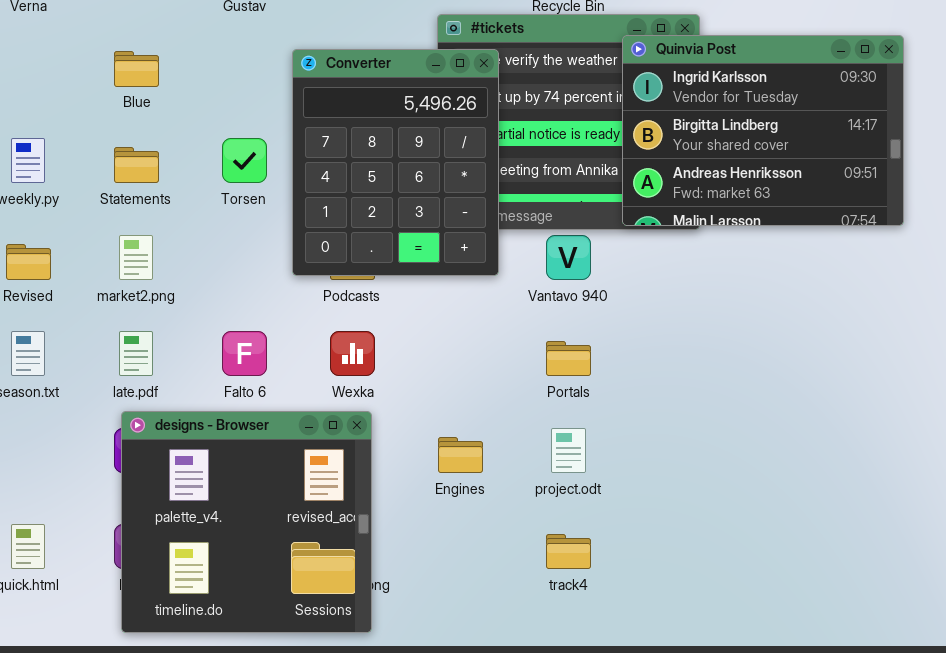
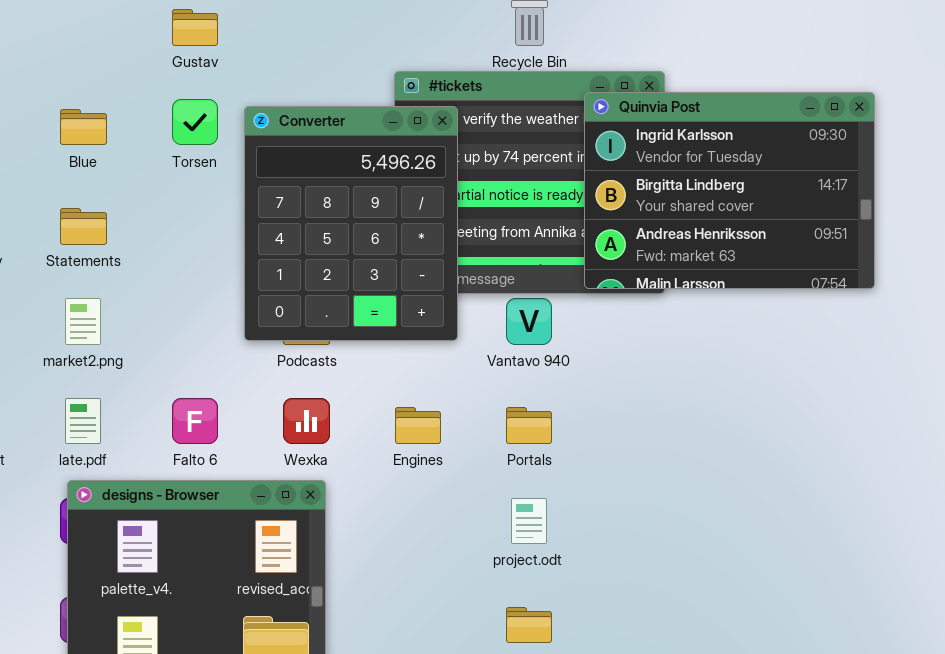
Torsen: [222,138,267,183] -> [172,99,218,145], moved
Engines: [438,437,483,473] -> [395,407,441,444], moved

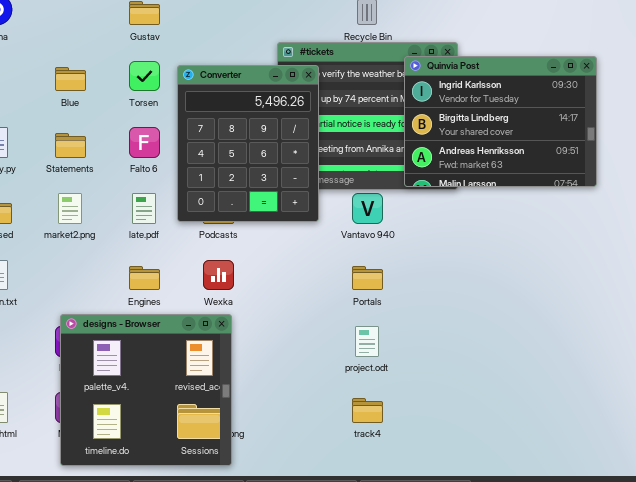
late.pdf: [65,398,101,444] -> [132,193,156,224], moved
Falto 6: [172,398,218,444] -> [129,127,160,158], moved
Engines: [395,407,441,444] -> [129,266,160,290], moved

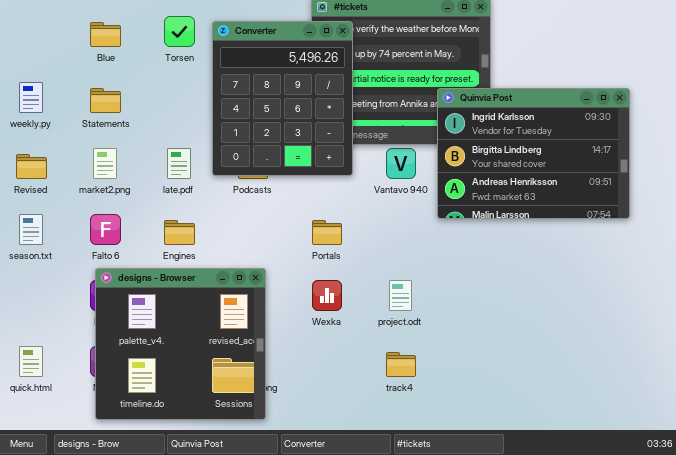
Quinvia Post: [404,56,597,187] -> [437,88,630,219], moved
Falto 6: [129,127,160,158] -> [90,214,121,245], moved
Wexka: [203,260,234,290] -> [312,280,342,311], moved
Portals: [352,266,383,290] -> [312,220,342,245], moved

